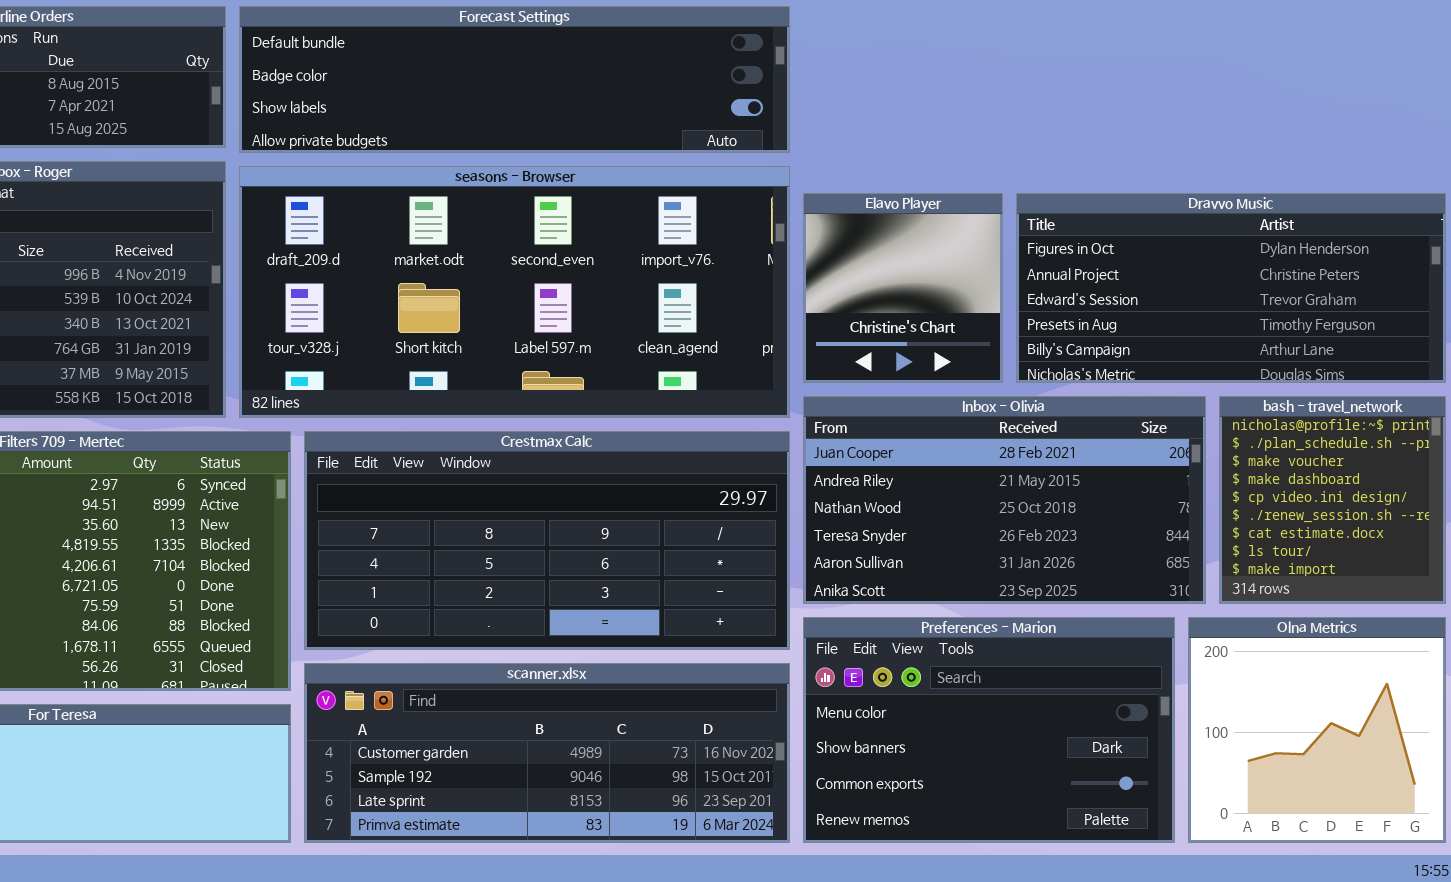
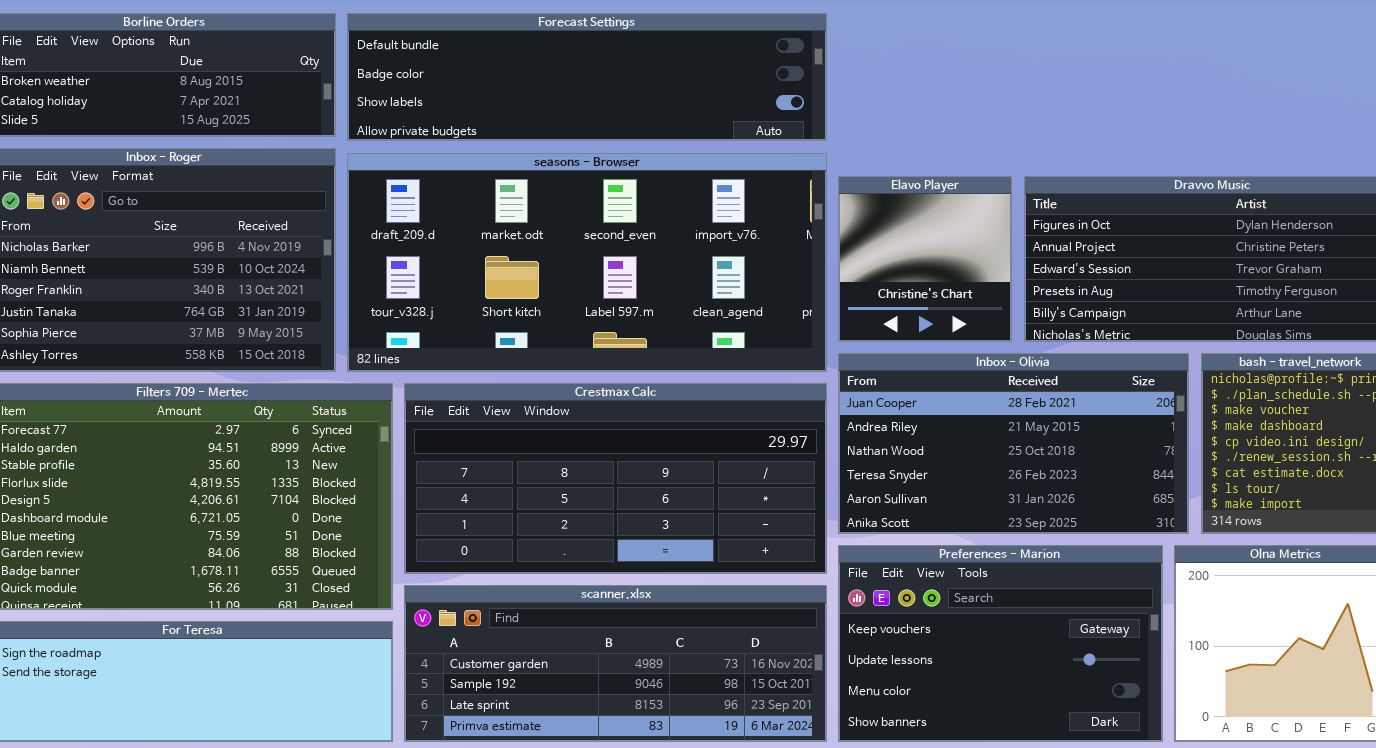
Preferences - Marion: [803,617,1175,843] -> [838,545,1163,742], scrolled up 2 rows

